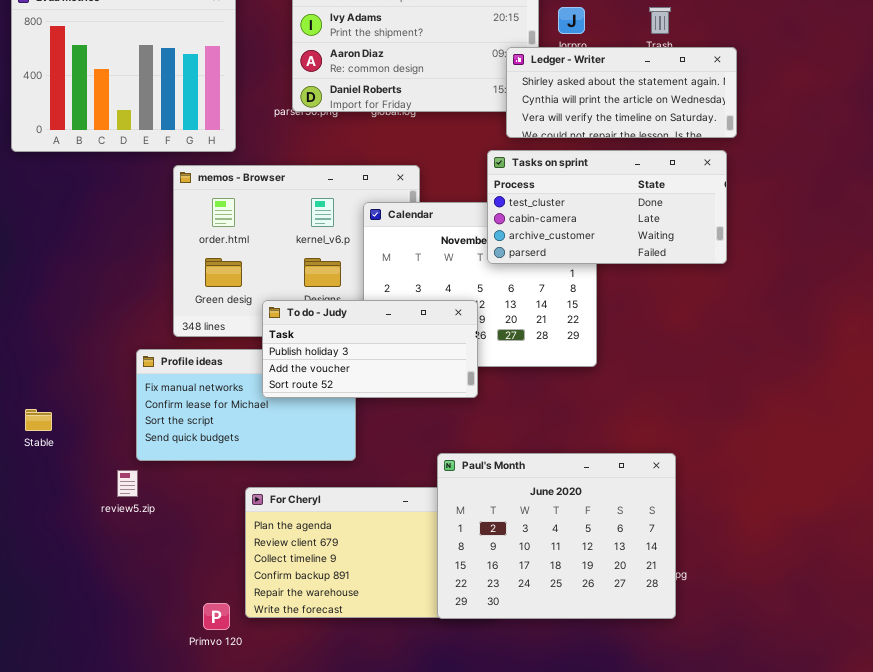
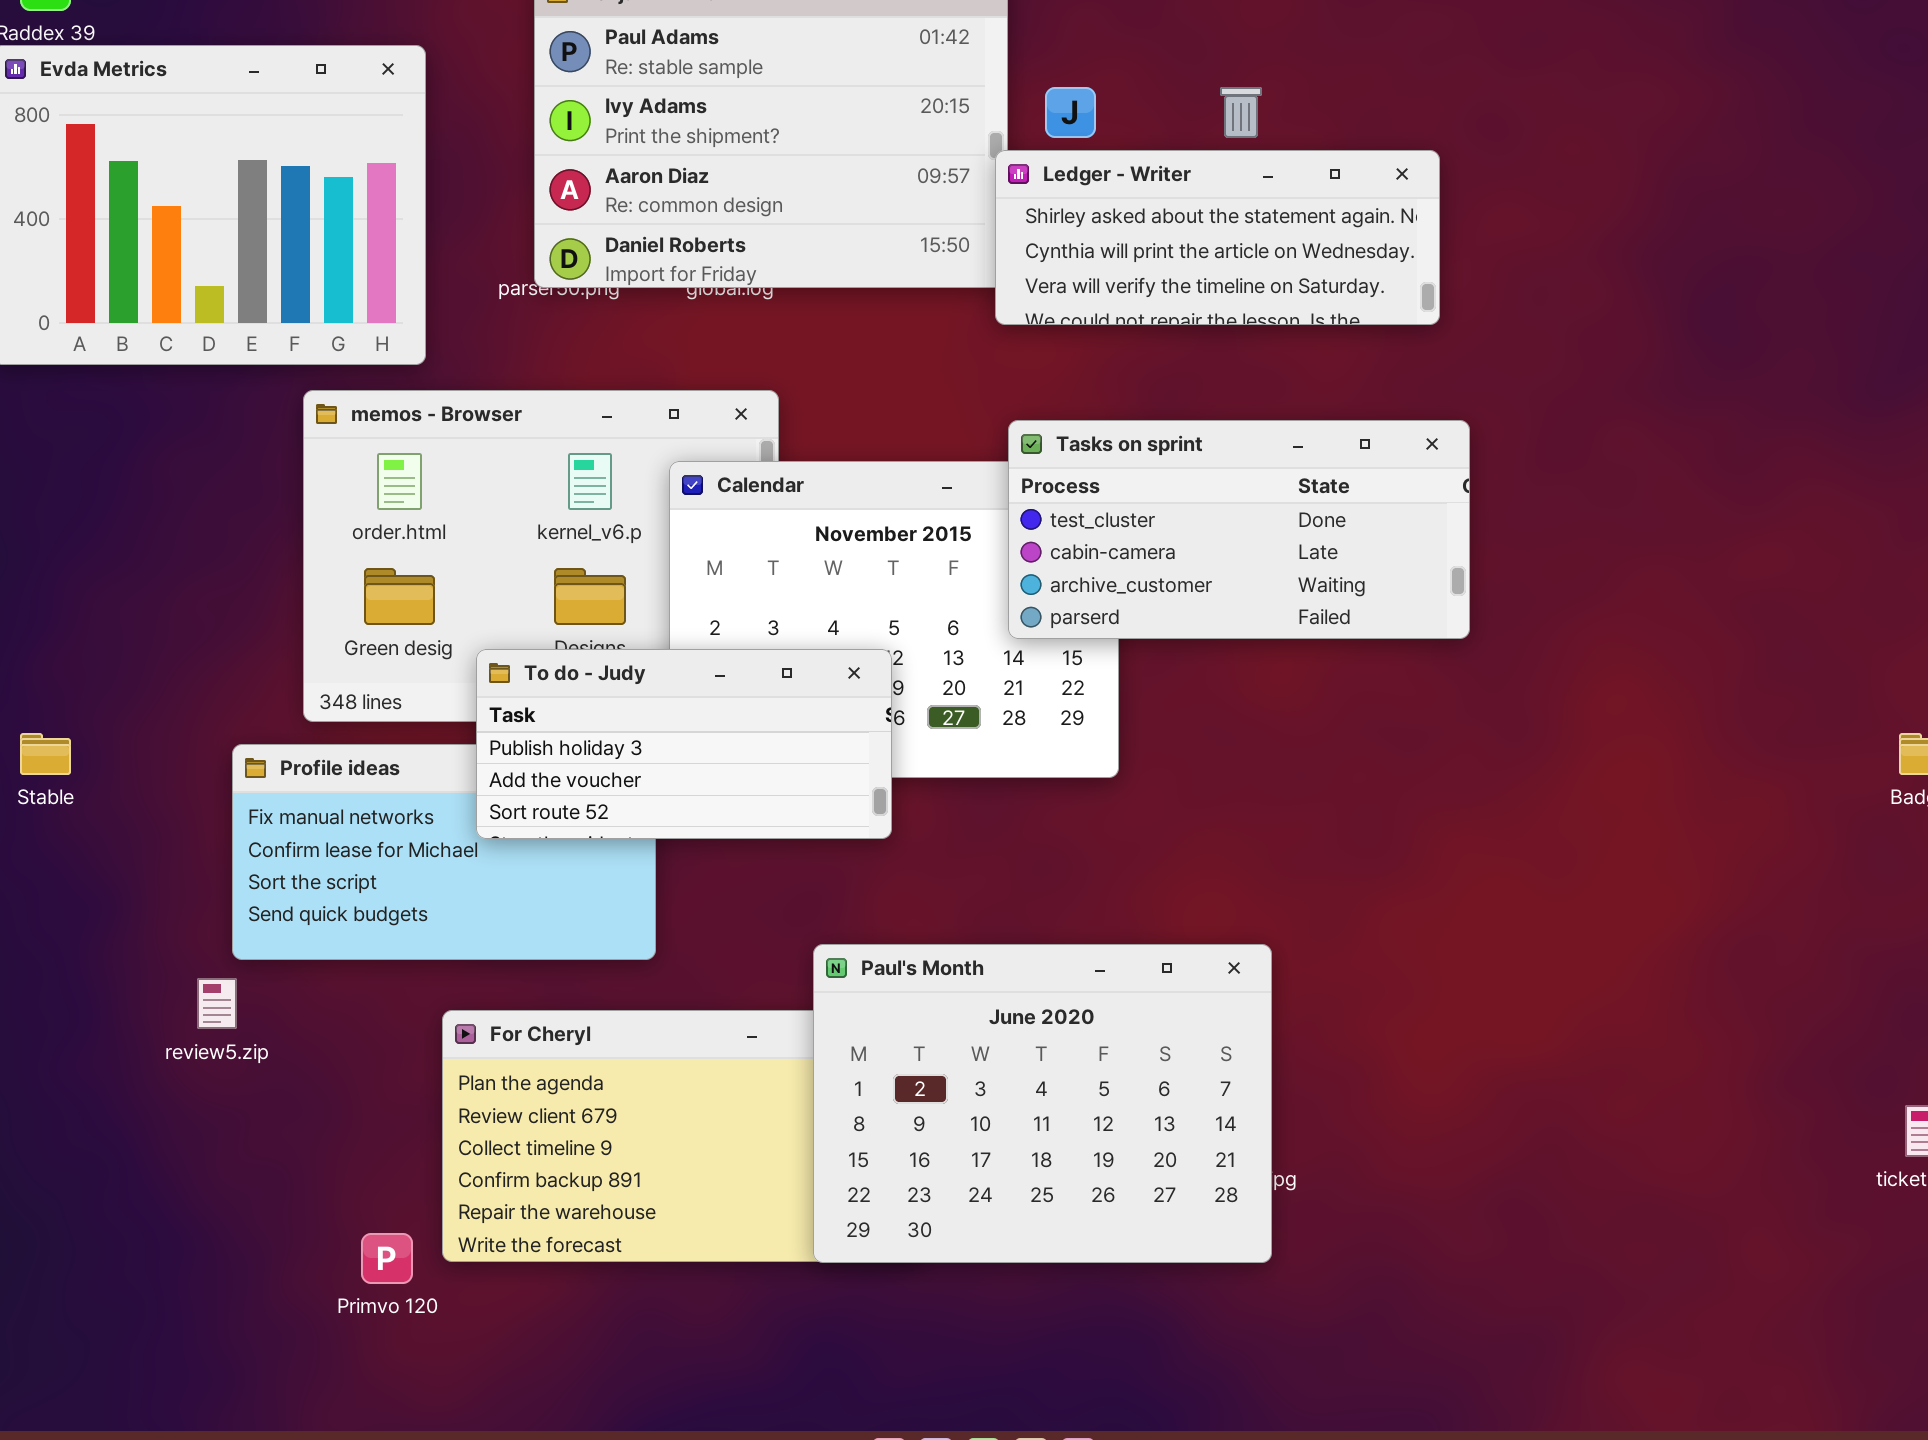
Ledger - Writer: [506,47,737,138] -> [995,150,1440,325], moved
Tasks on sprint: [487,150,727,264] -> [1008,420,1470,639], moved
Stable: [25,409,52,431] -> [20,733,71,775], moved

